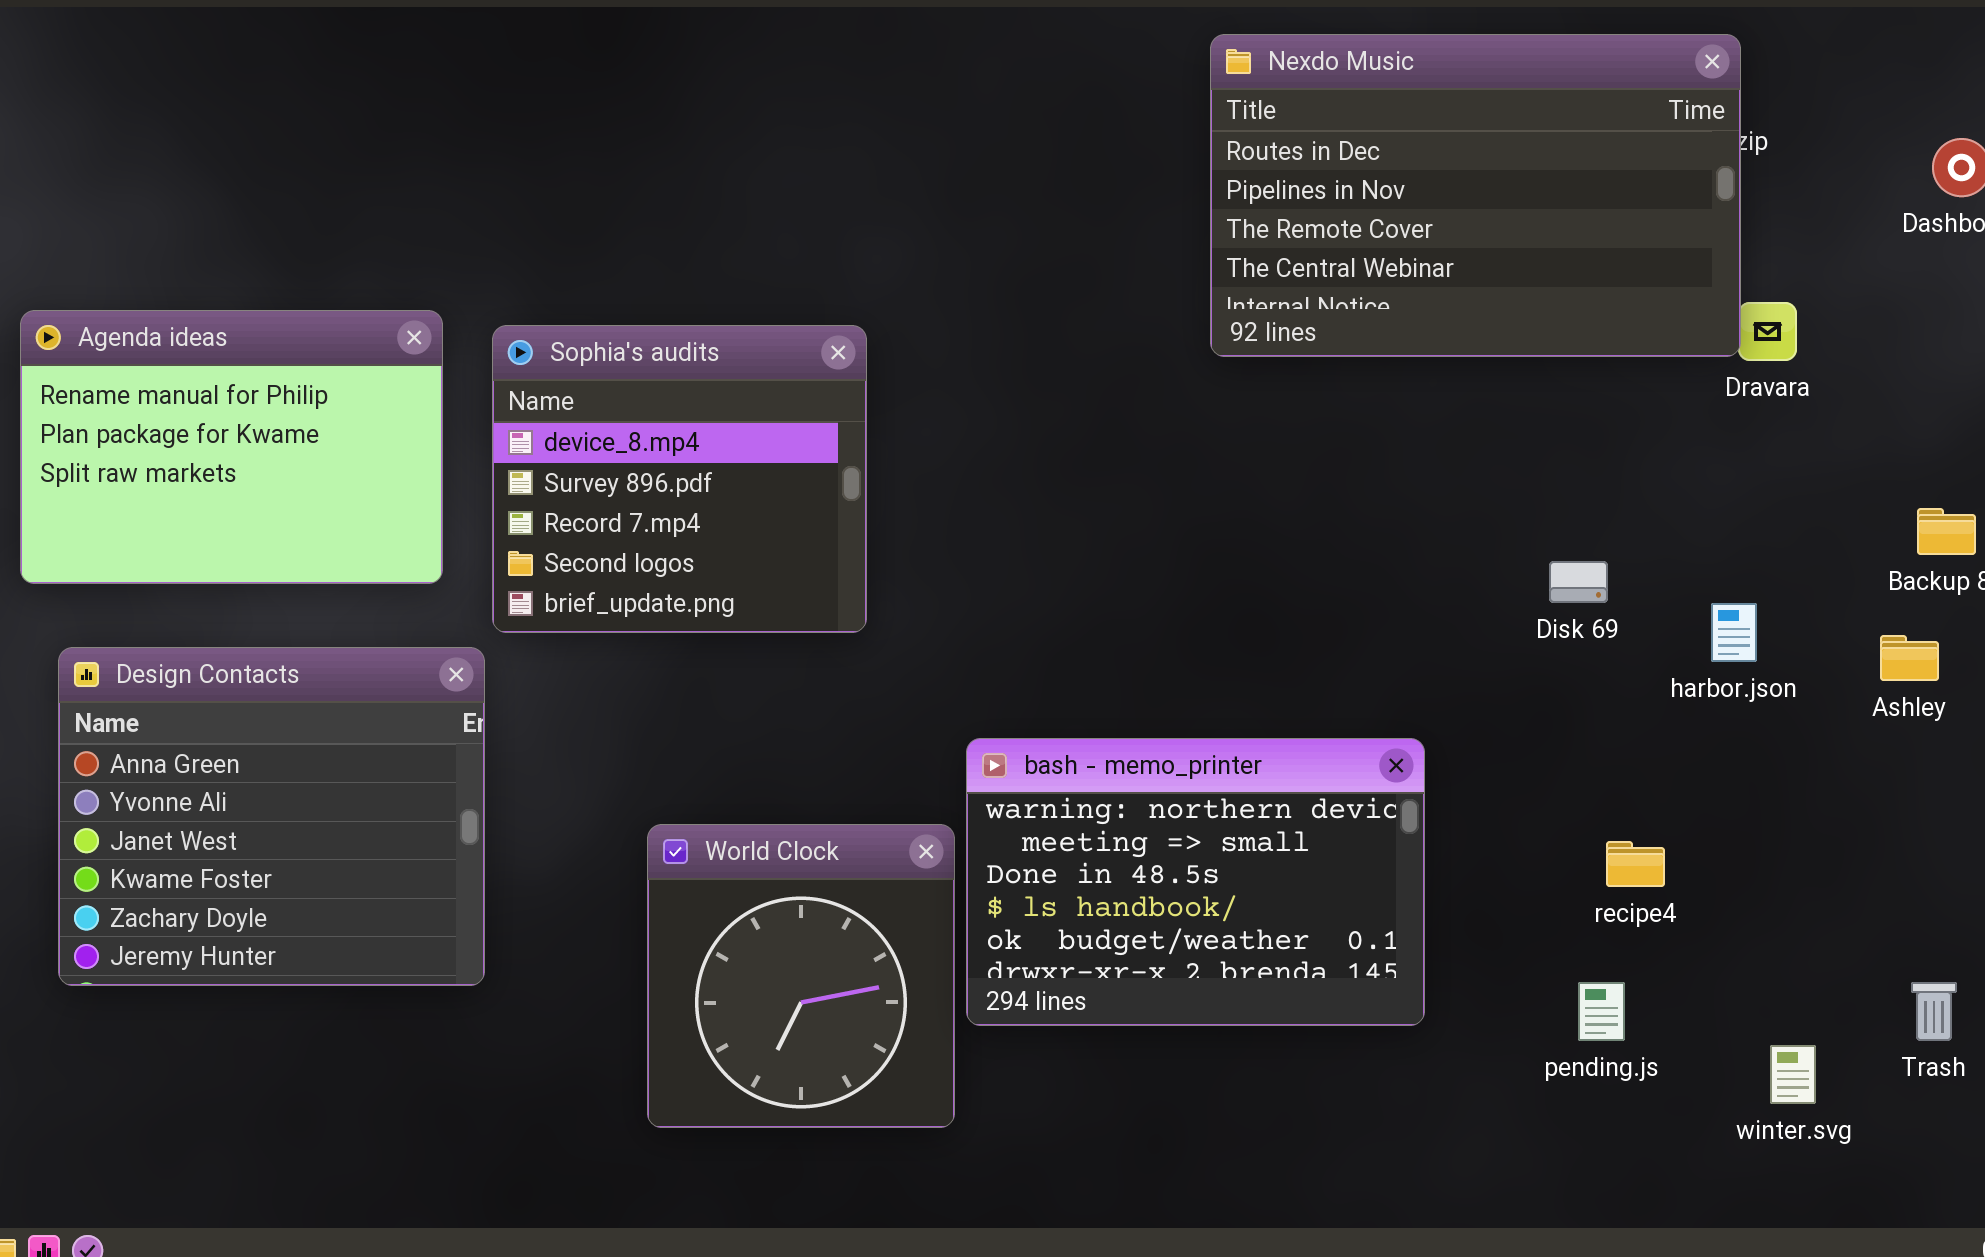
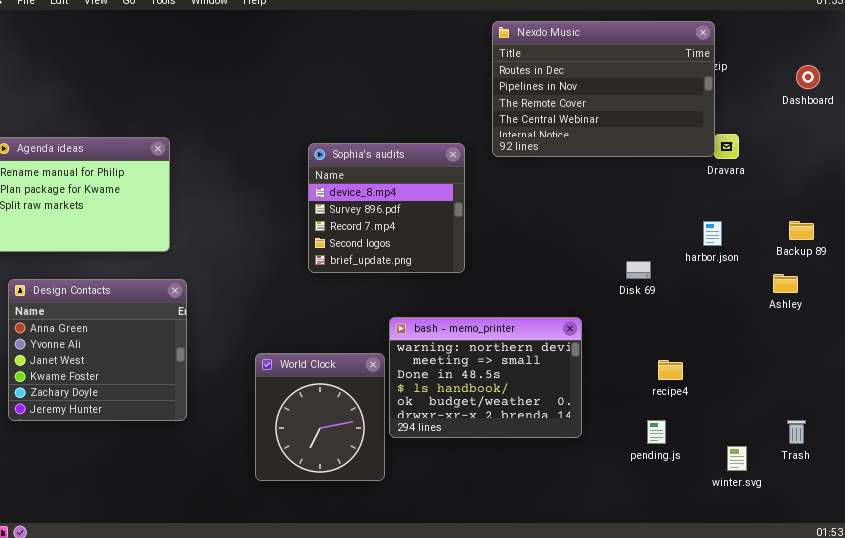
Sophia's audits: [492,325,867,633] -> [308,143,465,273], moved
Disk 69: [1549,561,1608,603] -> [626,261,651,279], moved
harbor.json: [1711,603,1757,662] -> [703,221,722,246], moved

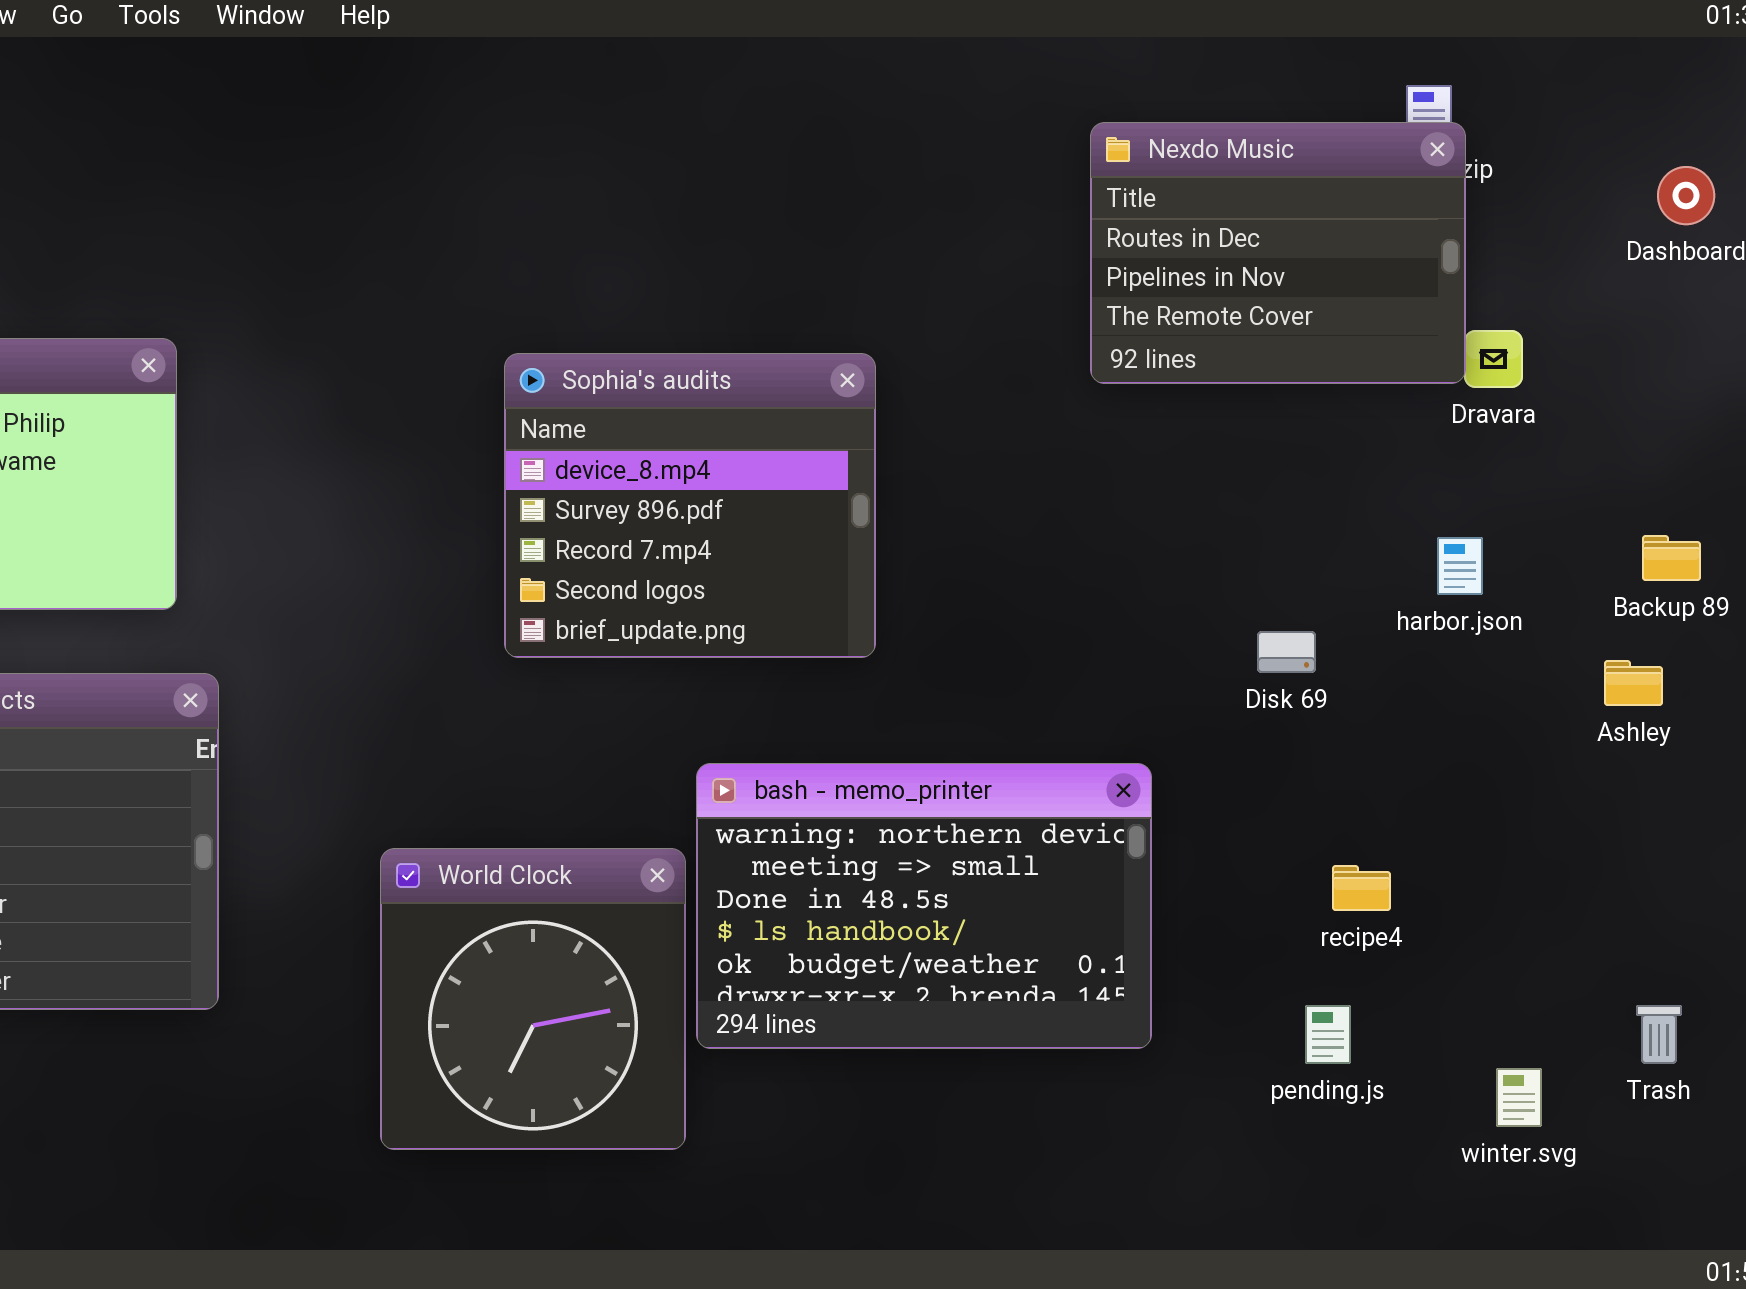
Nexdo Music: [492,21,715,157] -> [1090,122,1466,384], resized

